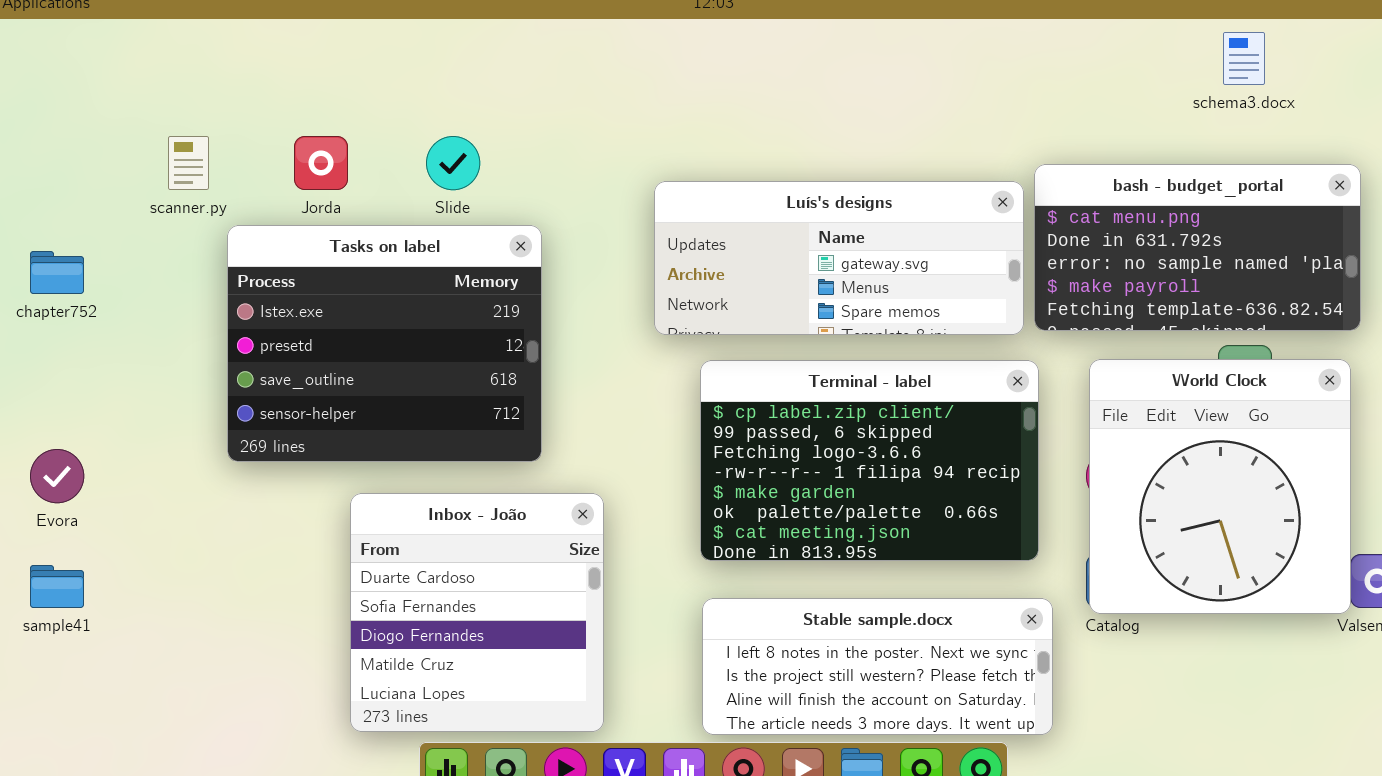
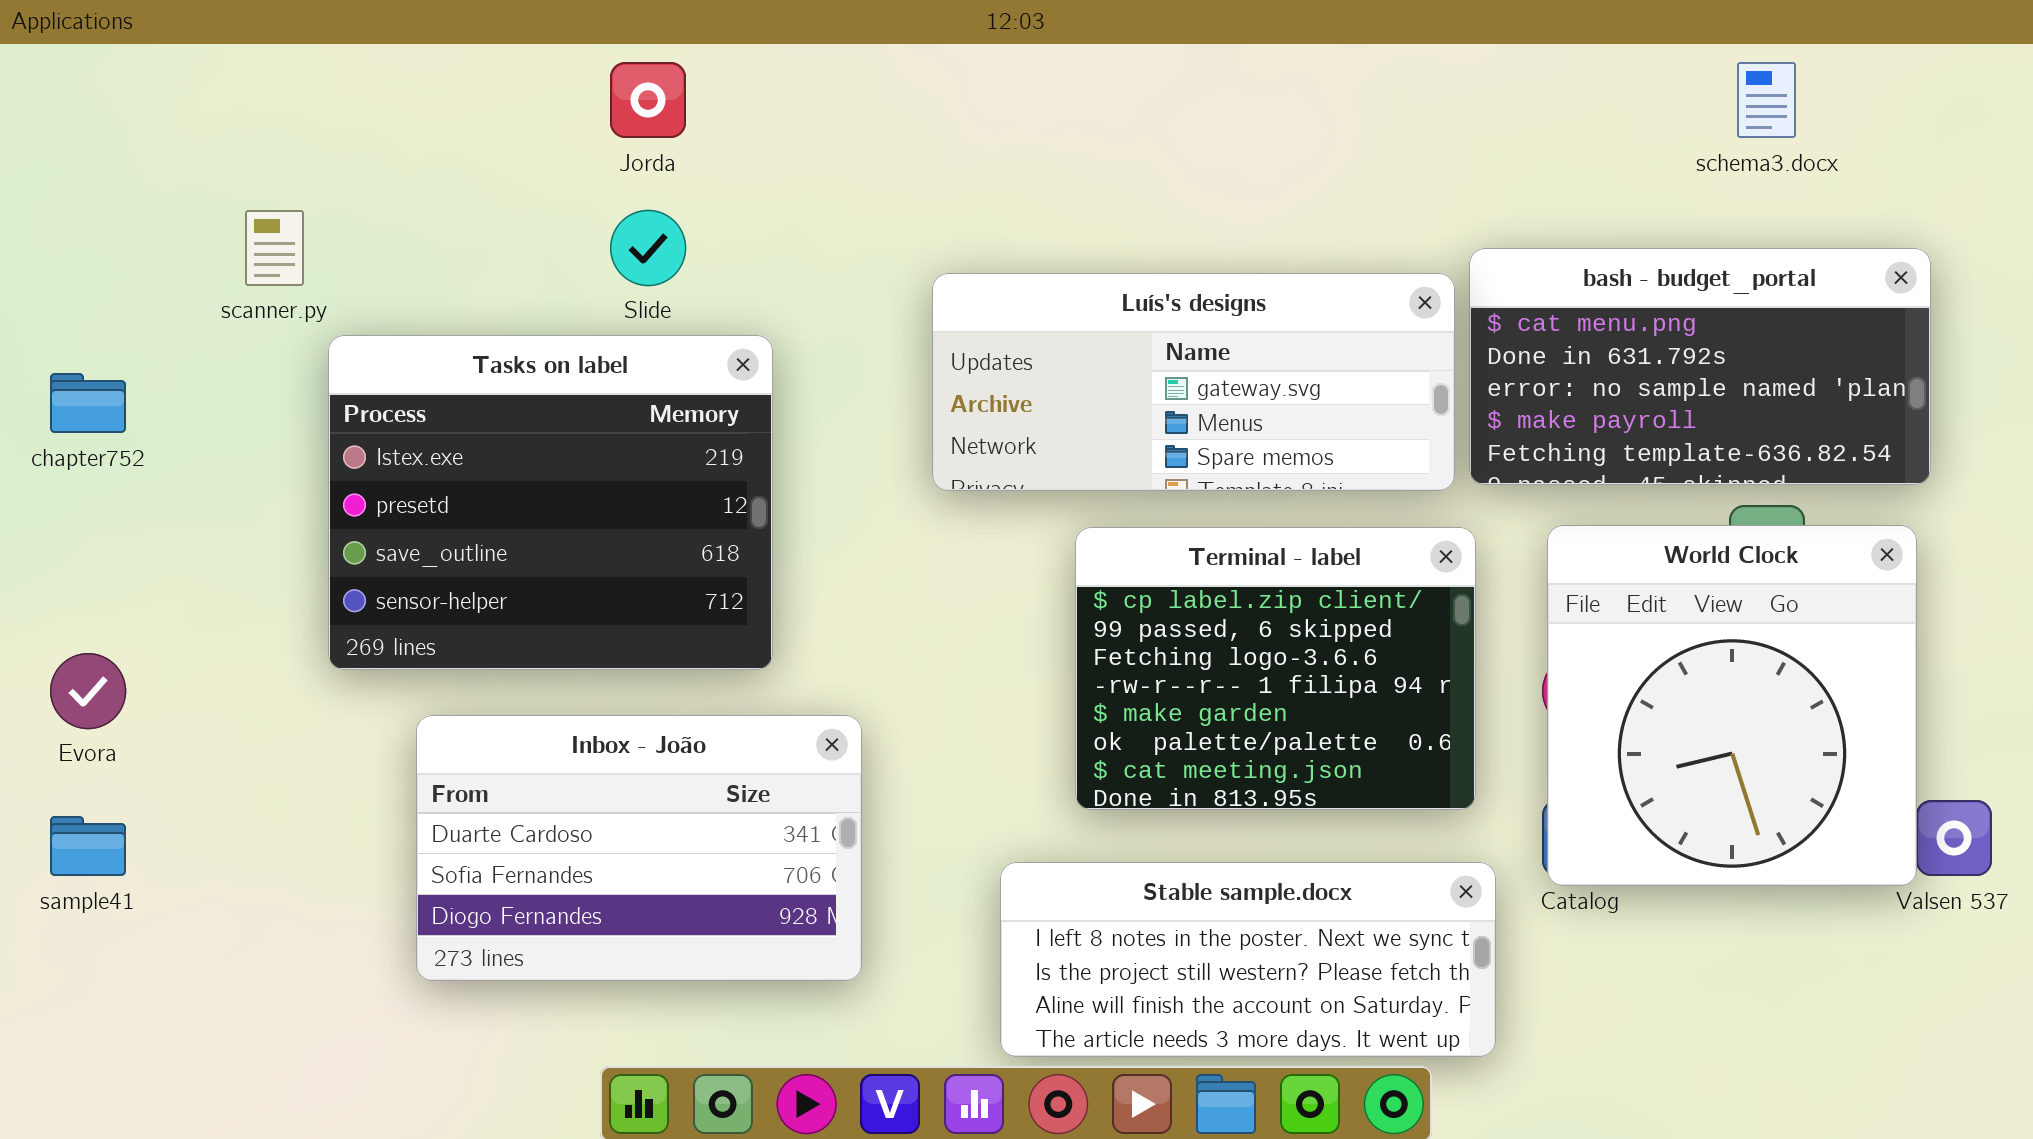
Jorda: [294,136,348,190] -> [610,62,686,138], moved
Terminal - label: [700,360,1039,561] -> [1075,527,1476,810], resized
Inbox - João: [350,493,604,732] -> [416,715,862,981], resized

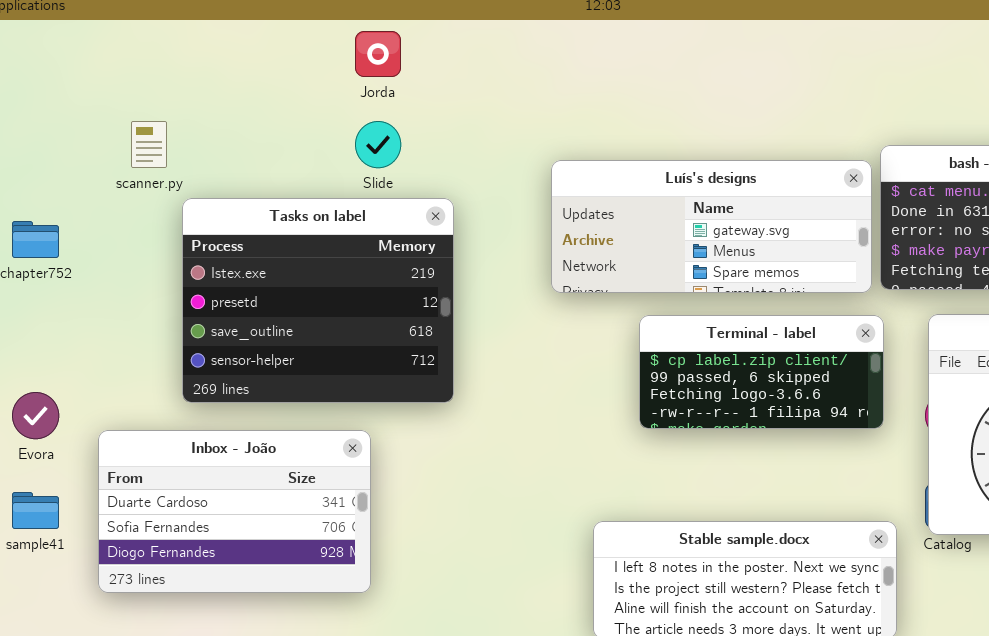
Terminal - label: [1075,527,1476,810] -> [639,315,884,429], resized
Inbox - João: [416,715,862,981] -> [98,430,371,593], moved

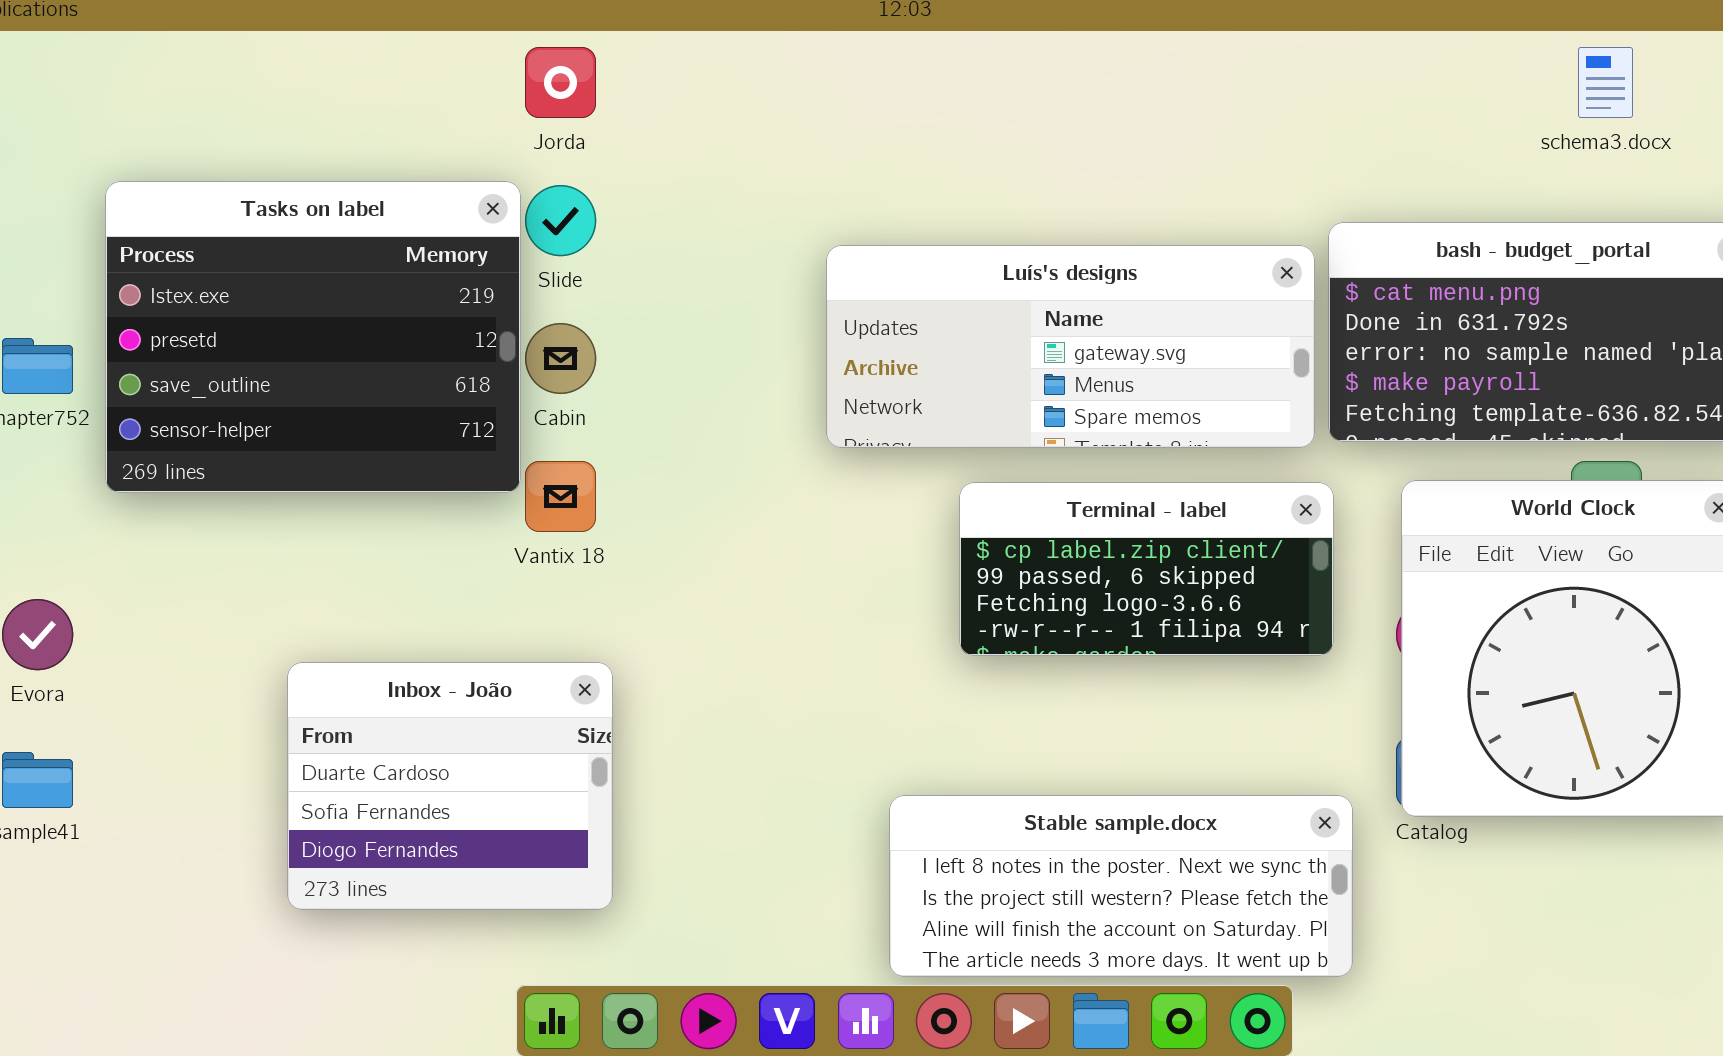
Tasks on label: [182,198,454,403] -> [105,181,521,493], moved
Inbox - João: [98,430,371,593] -> [287,662,613,910], moved, resized

